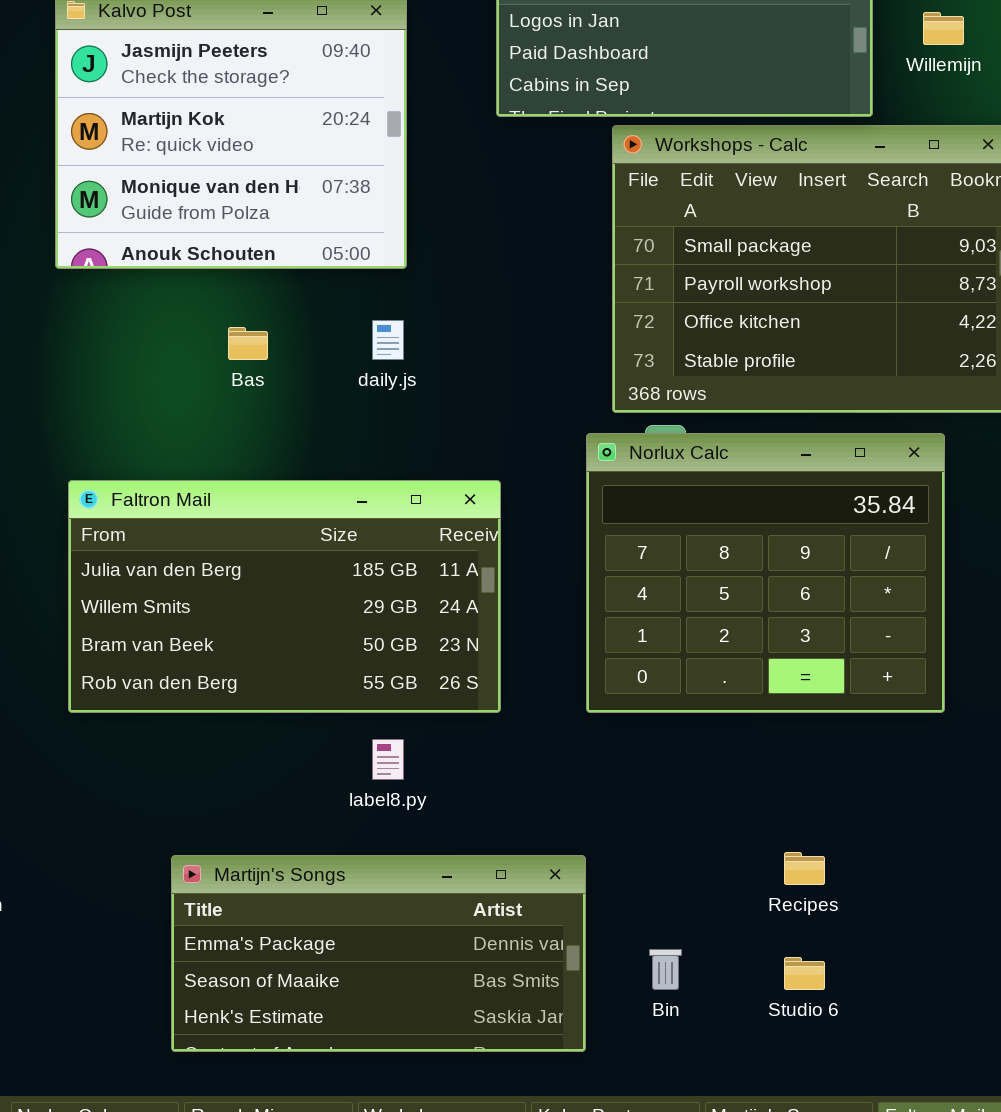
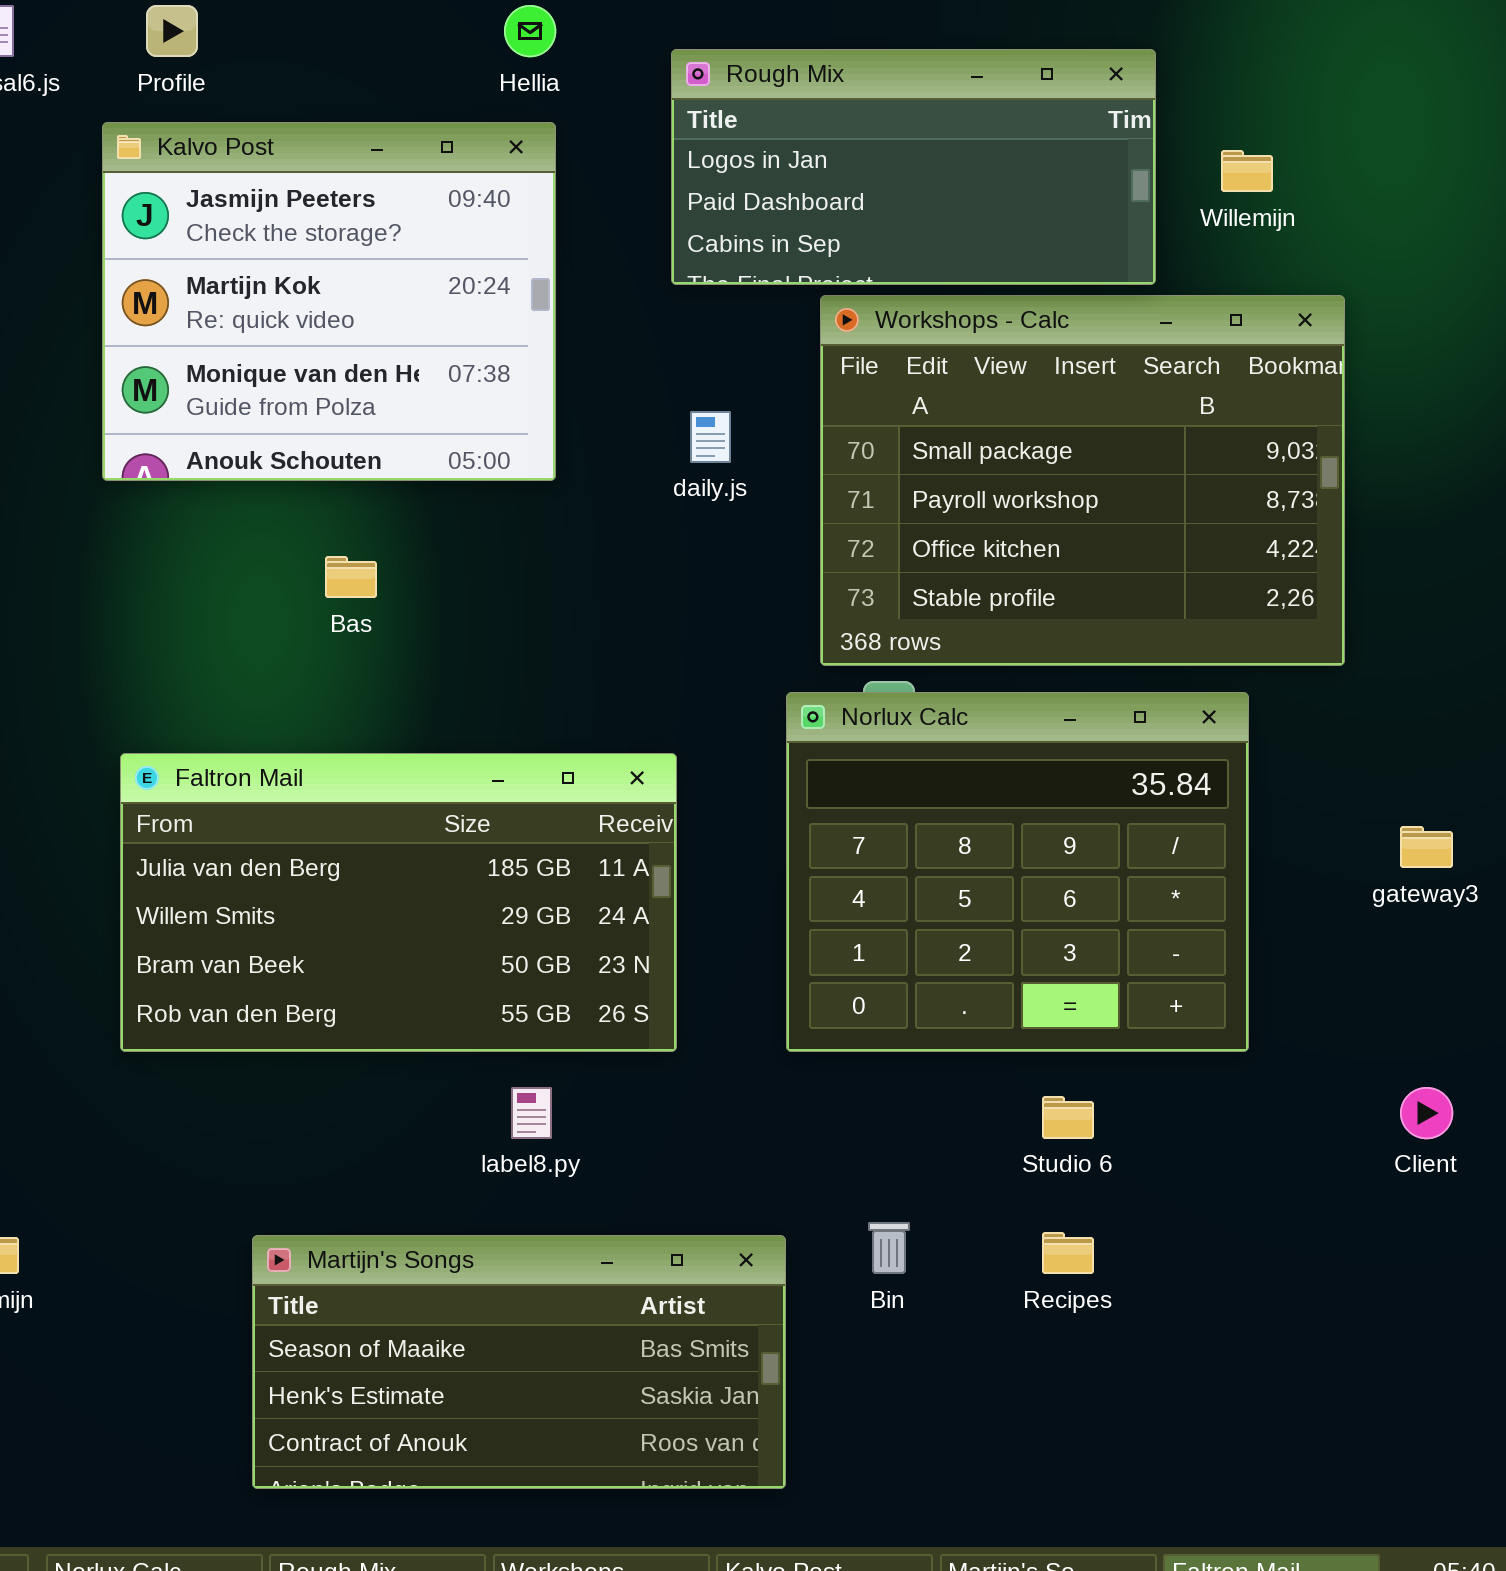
daily.js: [372,320,404,360] -> [690,411,731,463], moved
Martijn's Songs: [171,855,586,1052] -> [252,1235,786,1489], scrolled down 1 row
Bin: [649,949,682,990] -> [868,1222,910,1274], moved
Studio 6: [784,957,825,990] -> [1042,1096,1094,1139], moved

